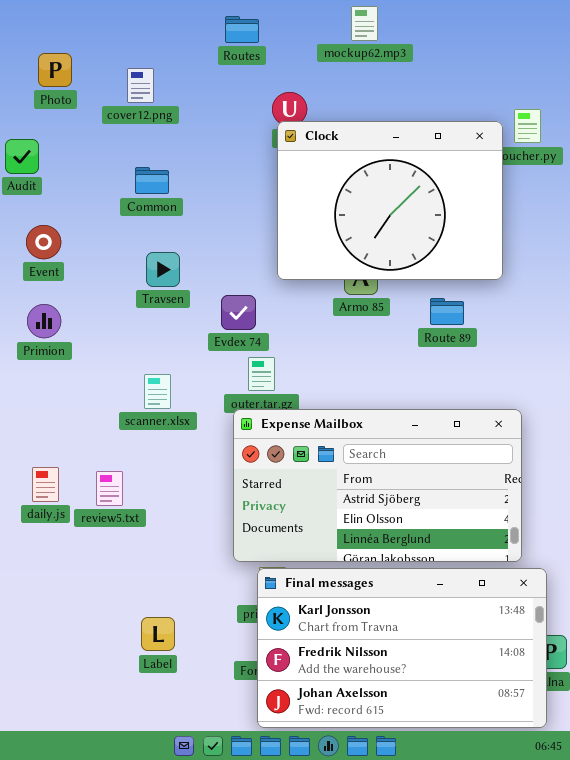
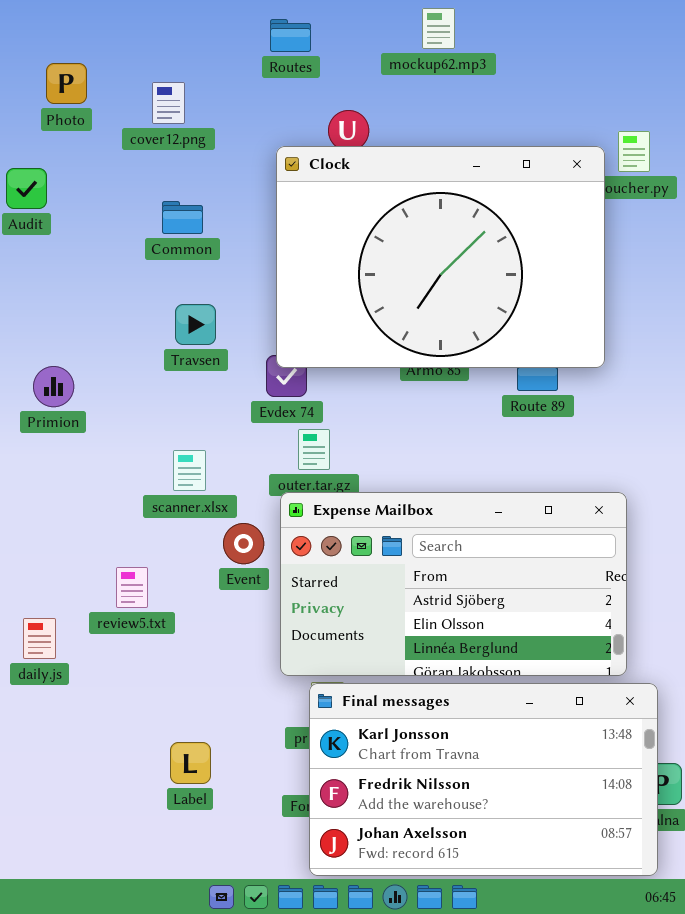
Clock: [277,121,503,280] -> [276,146,605,368], resized
Event: [26,225,61,259] -> [223,523,264,564], moved
daily.js: [32,467,59,502] -> [23,618,56,659], moved

